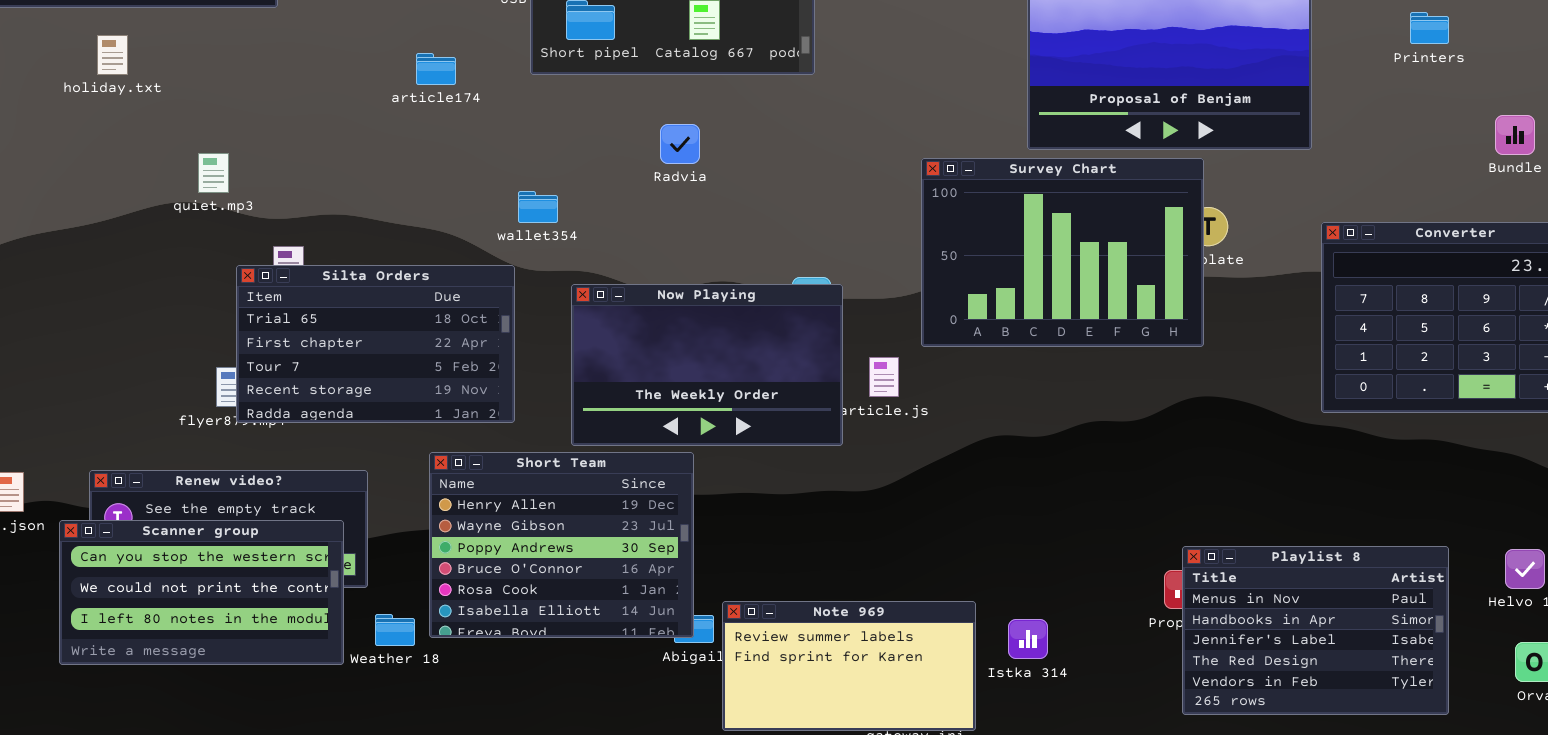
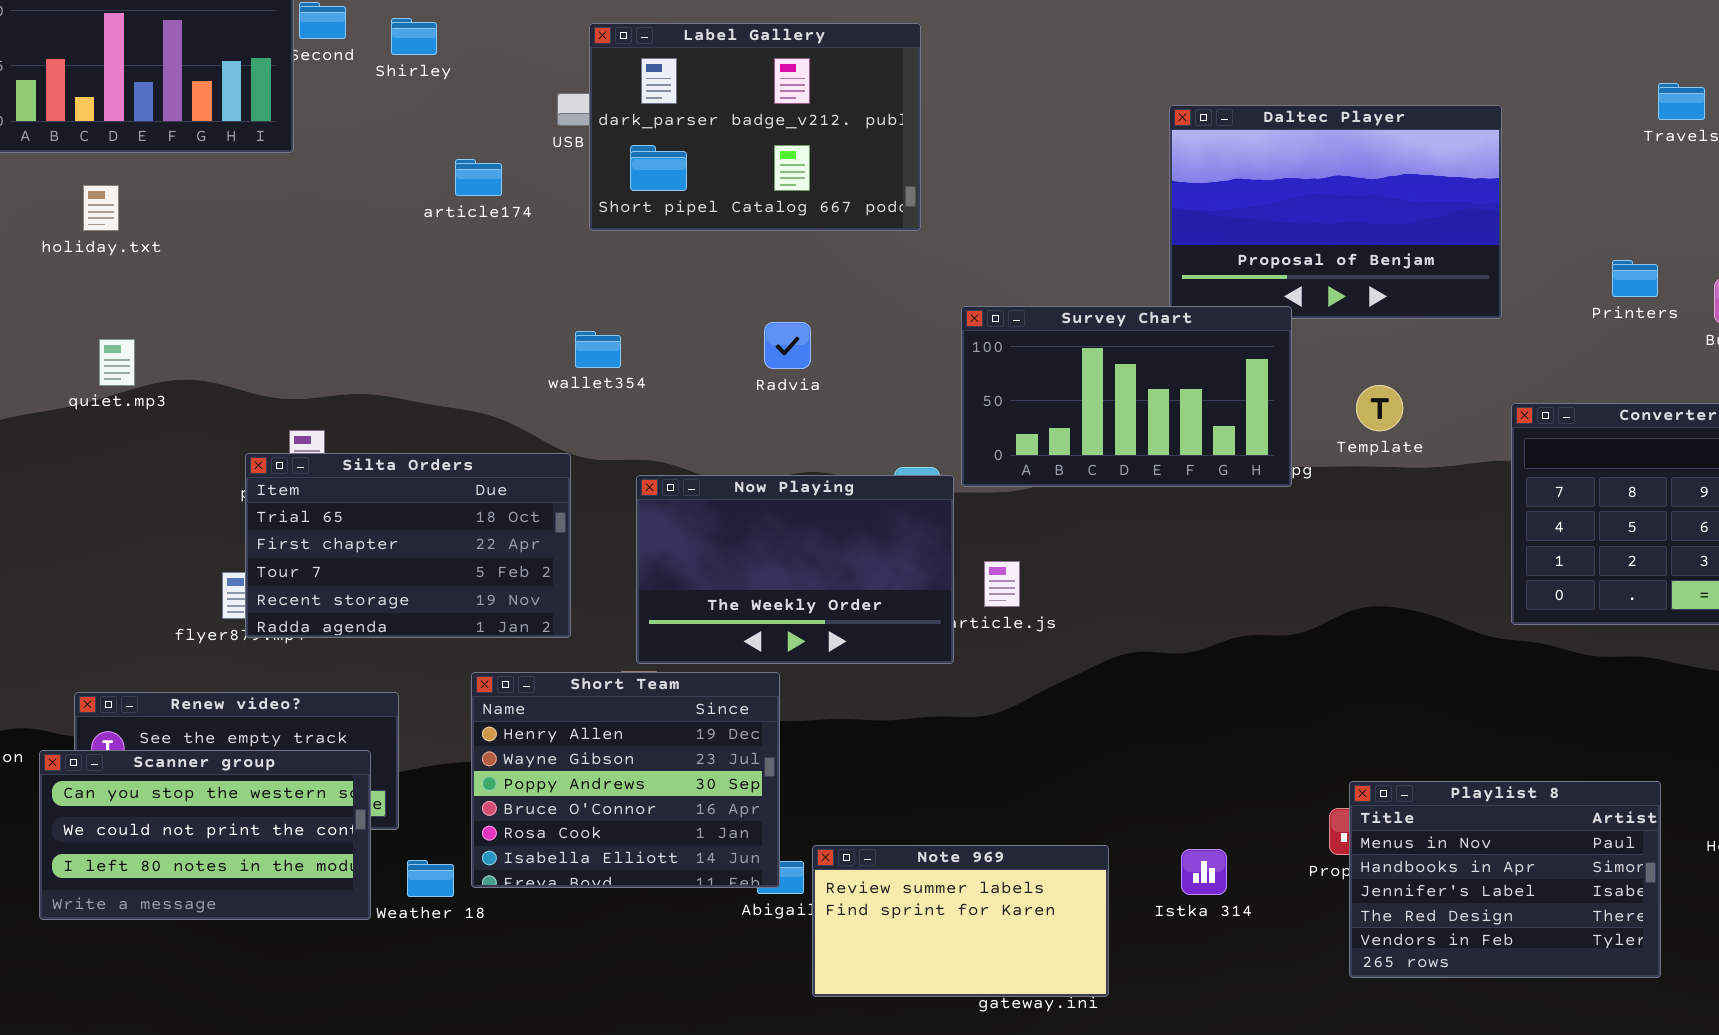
Printers: [1410,12,1449,44] -> [1612,260,1658,297], moved
article174: [416,53,456,85] -> [455,159,502,196], moved
Radvia: [660,124,700,164] -> [764,322,811,369], moved
quiet.mp3: [198,153,229,193] -> [99,339,135,386], moved
Survey Chart: [921,158,1204,347] -> [961,306,1292,487], moved, resized
wallet354: [518,191,558,223] -> [575,331,621,368], moved
Istka 314: [1008,619,1048,659] -> [1181,849,1227,895], moved

